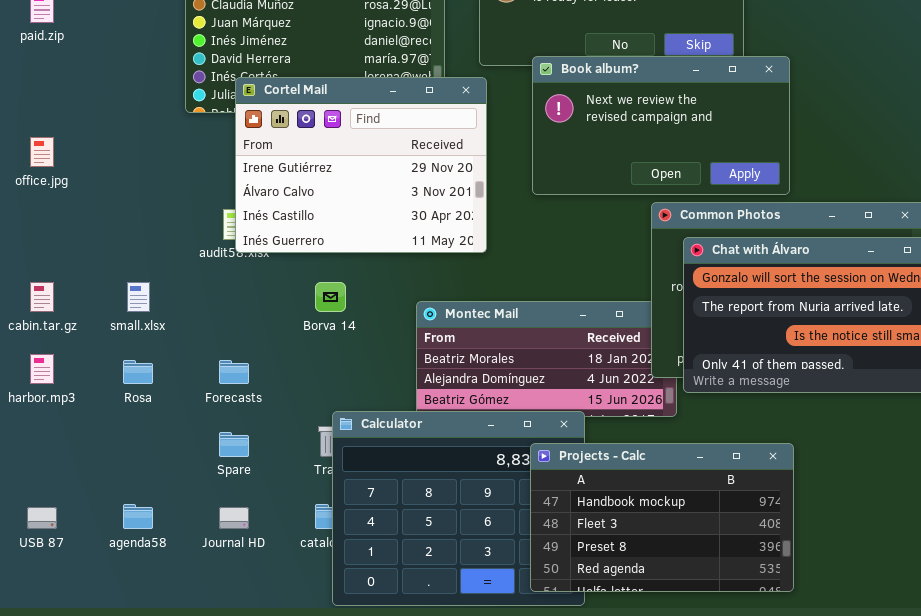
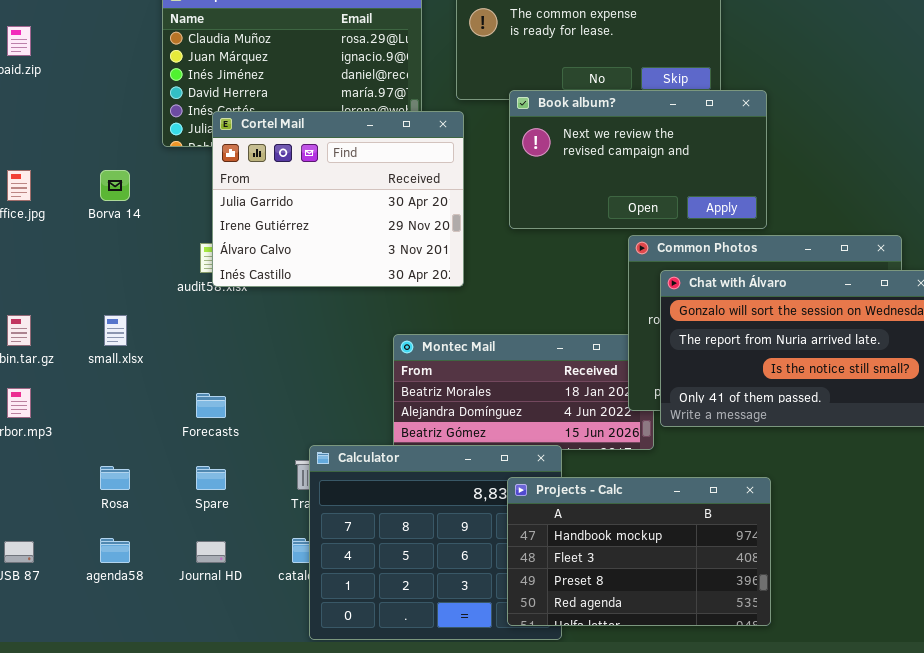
Cortel Mail: [235,77,487,253] -> [212,111,464,287], scrolled up 1 row
Borva 14: [315,282,346,312] -> [100,170,130,201], moved
Rosa: [123,360,153,384] -> [100,466,130,490], moved

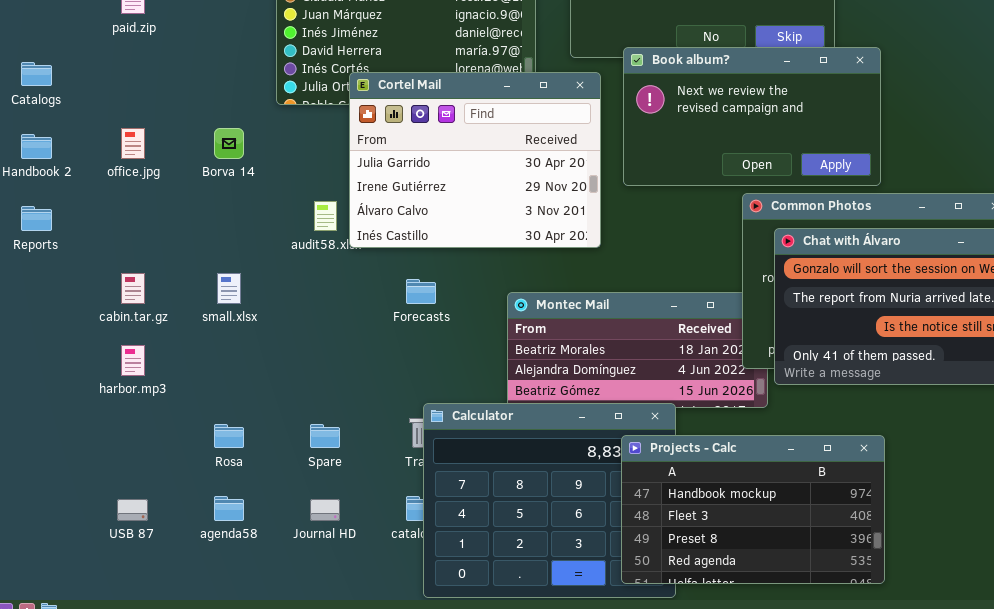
Cortel Mail: [212,111,464,287] -> [349,72,601,248], moved
Forecasts: [196,393,226,418] -> [406,279,436,304], moved

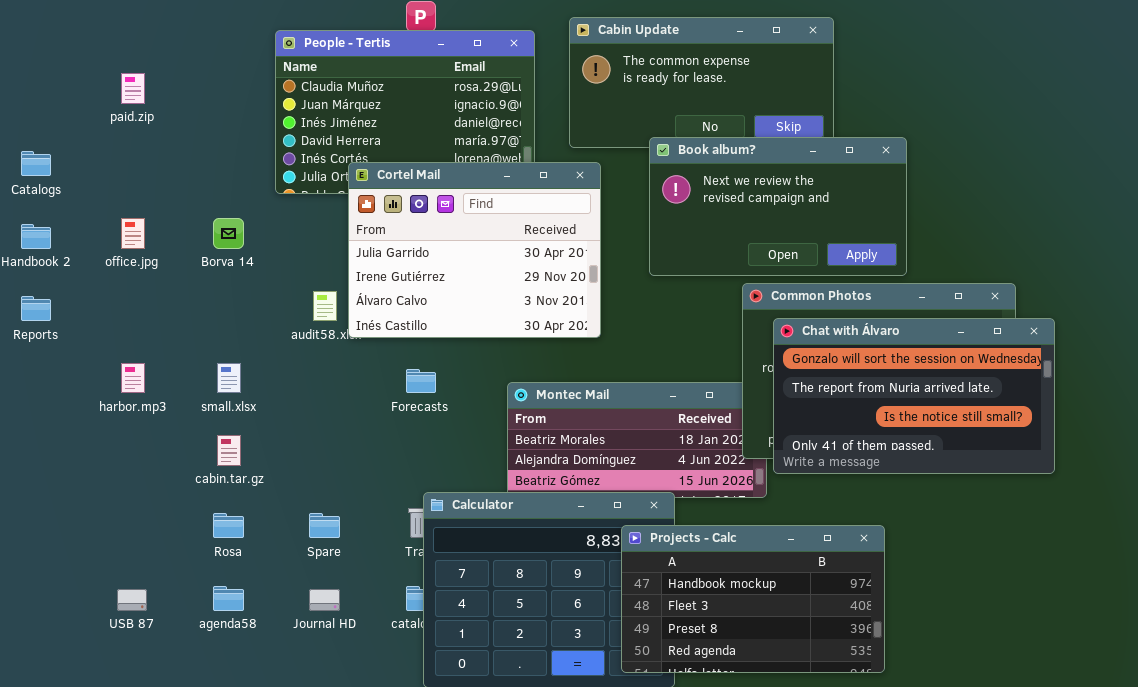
Book album?: [623,47,881,186] -> [649,137,907,276], moved
cabin.tar.gz: [121,273,145,304] -> [217,435,241,466], moved
harbor.mp3: [121,345,145,376] -> [121,363,145,393], moved

